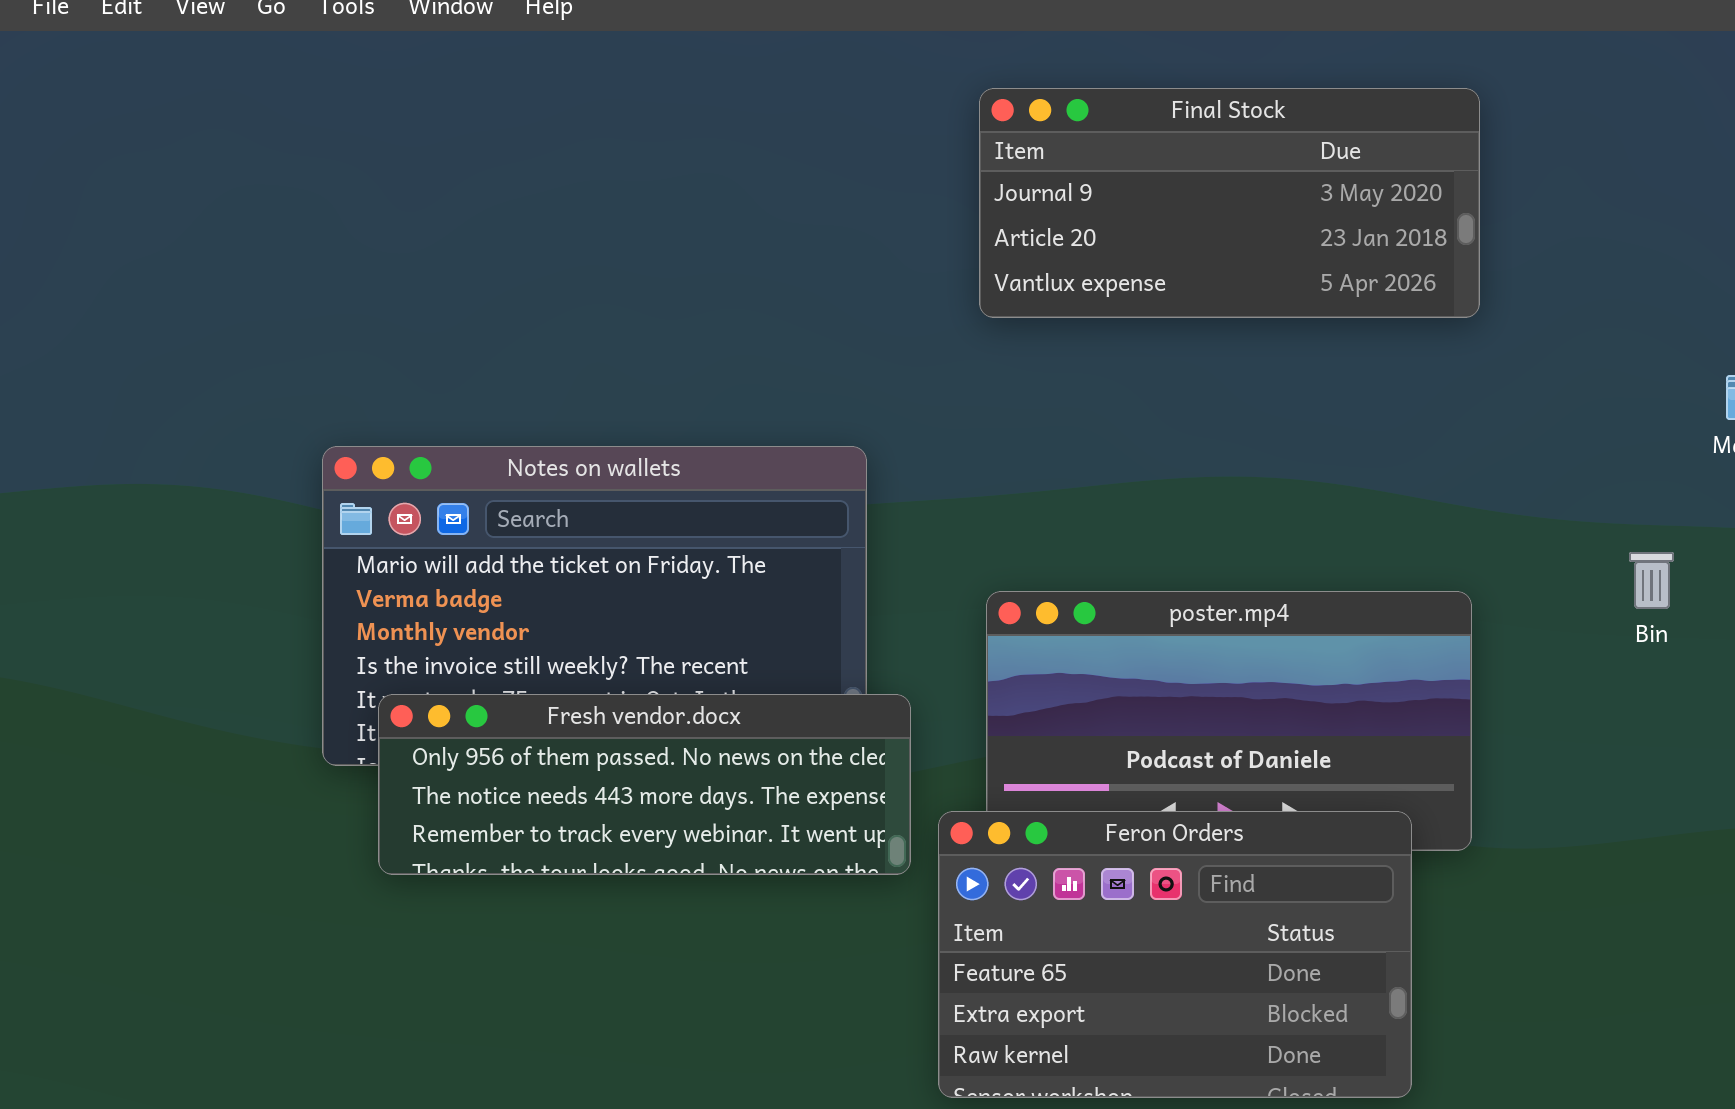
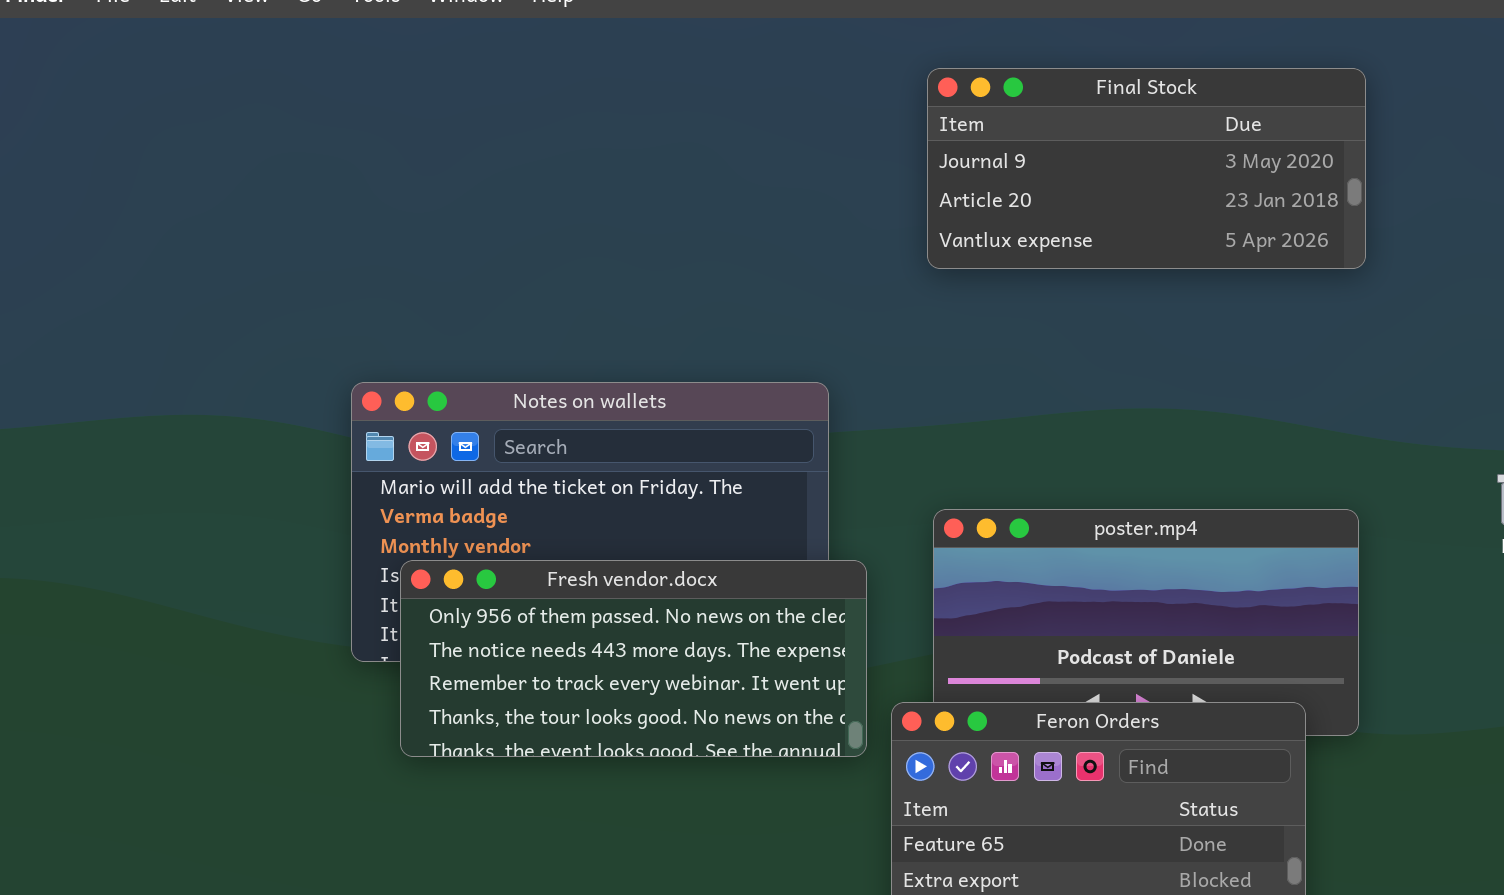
Fresh vendor.docx: [378,694,911,875] -> [400,560,867,757], resized

